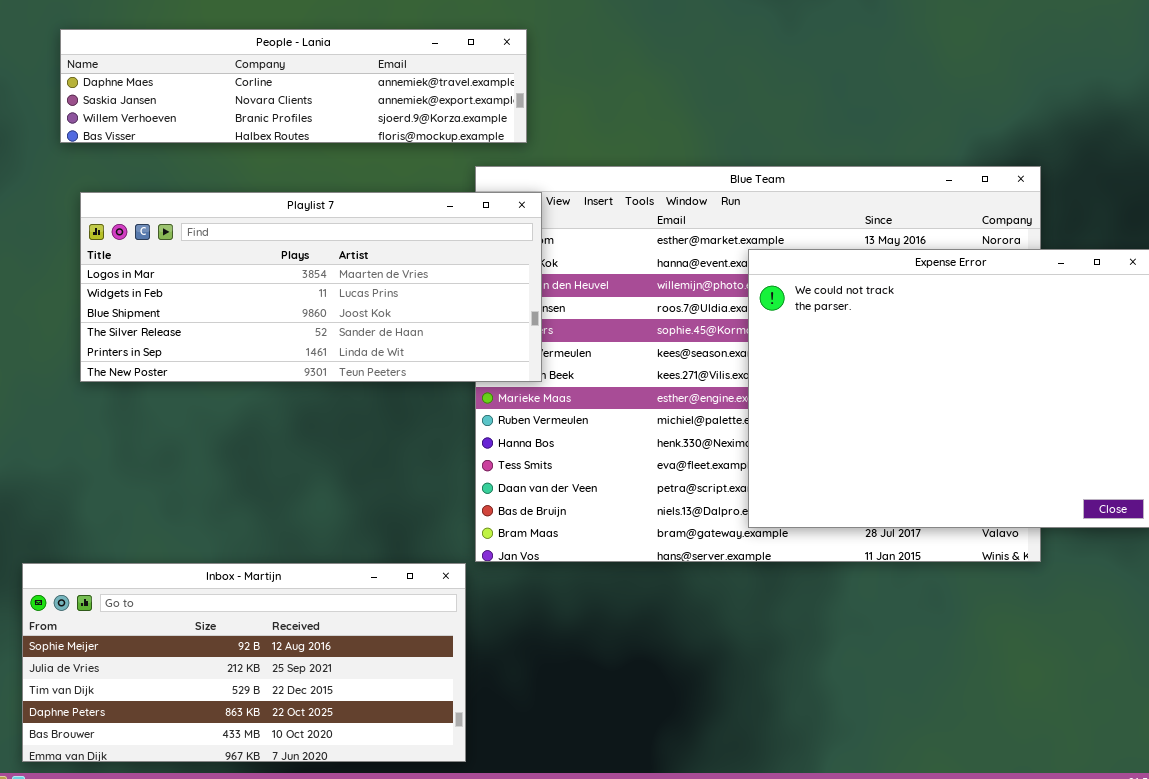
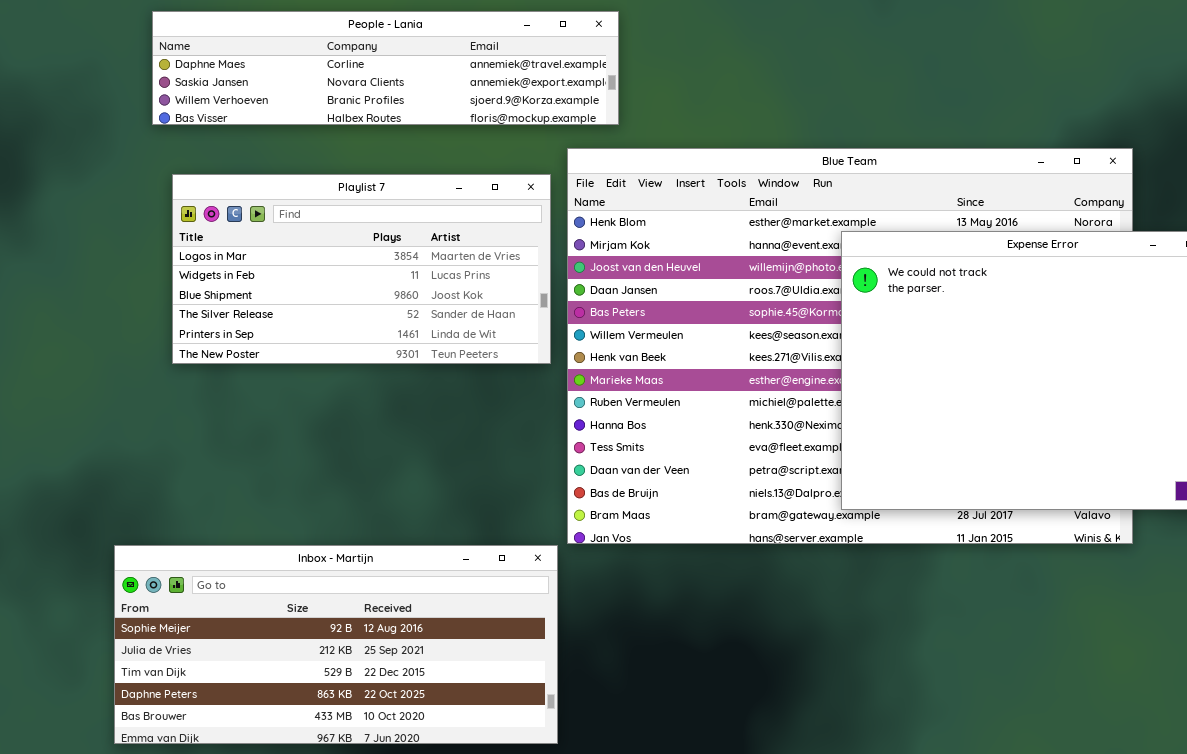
Playlist 7: [80,192,542,382] -> [172,174,551,364], resized

